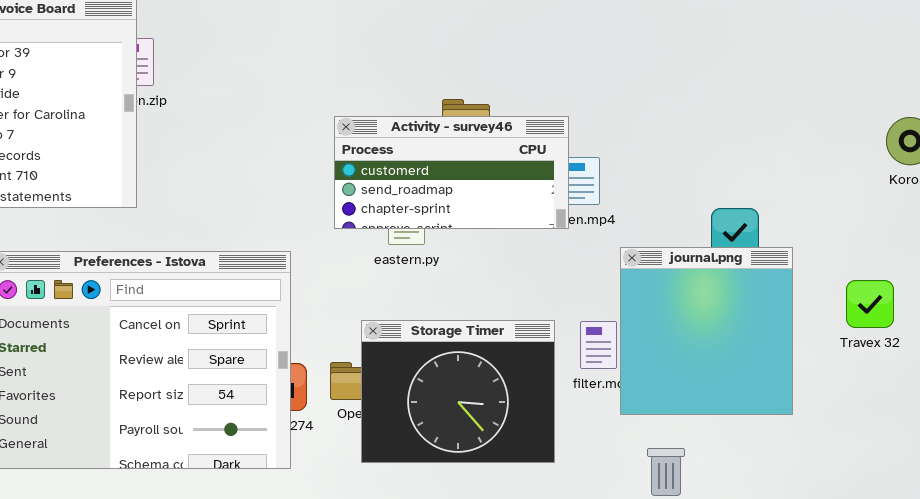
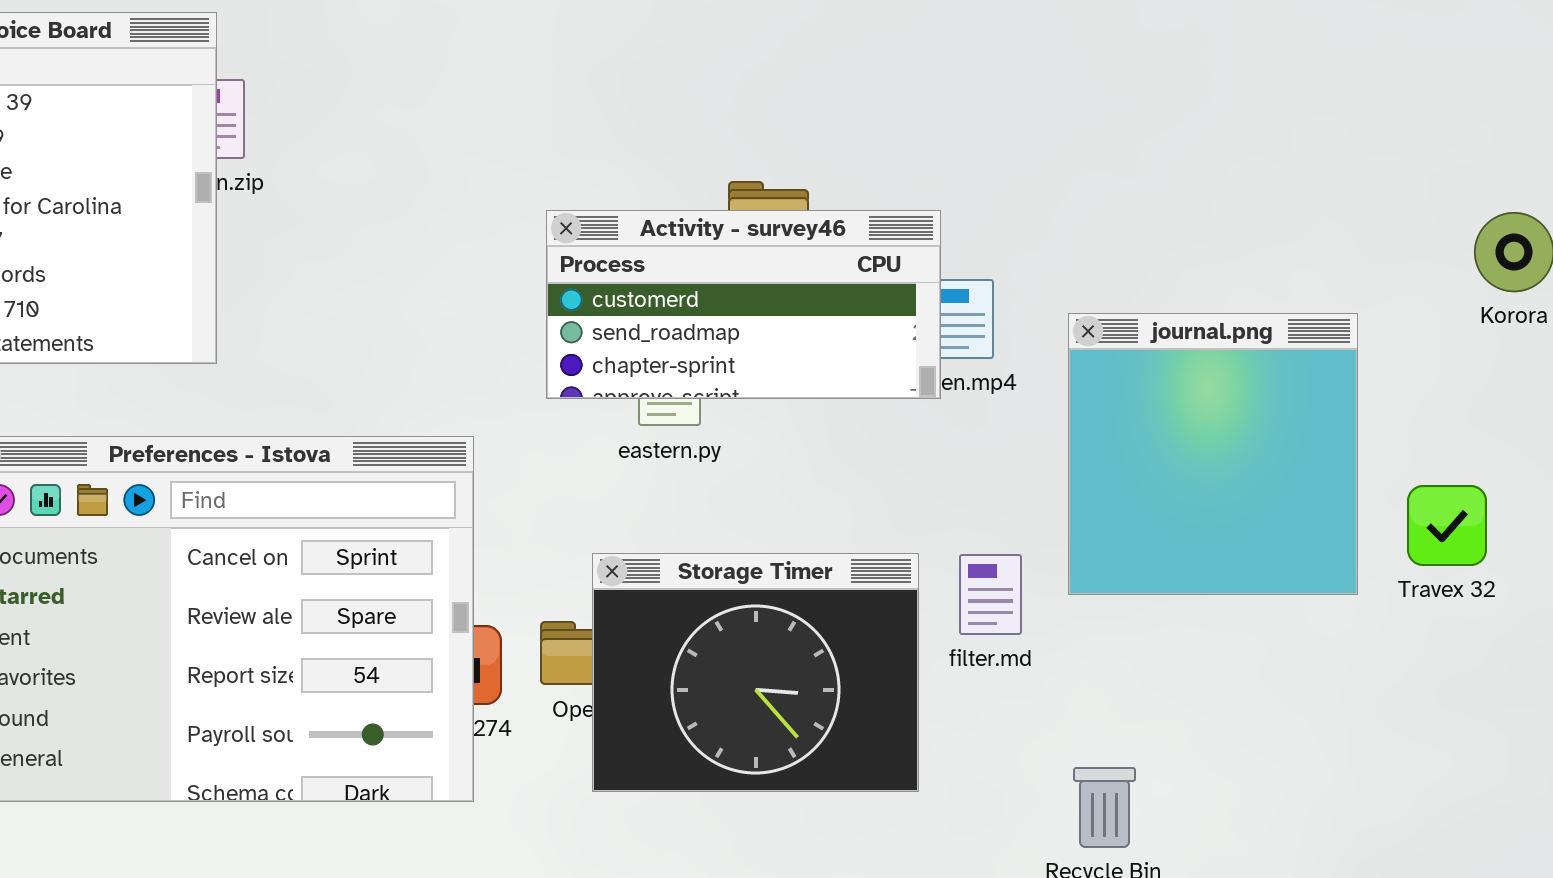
journal.png: [620,247,793,415] -> [1068,313,1358,595], moved

